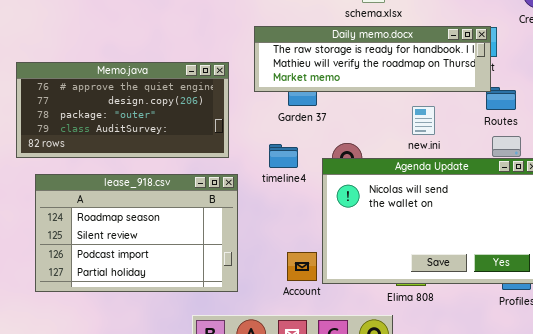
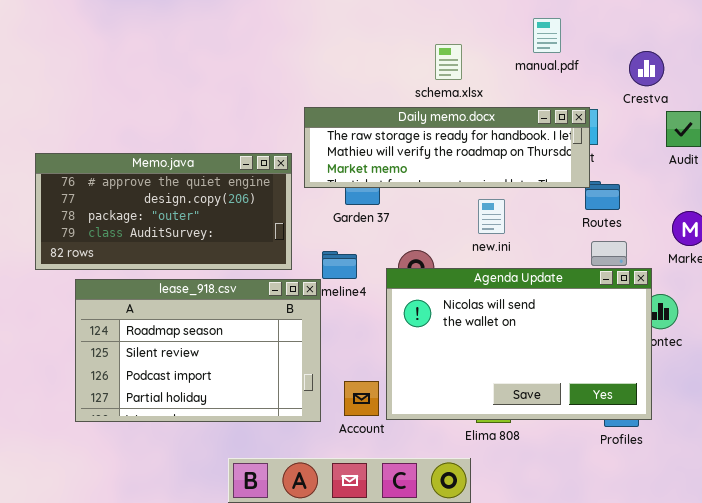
Memo.java: [16,62,229,158] -> [35,153,292,270], moved
new.ini: [412,106,435,135] -> [478,199,505,234], moved
lease_918.csv: [35,174,238,292] -> [75,279,321,422], moved

